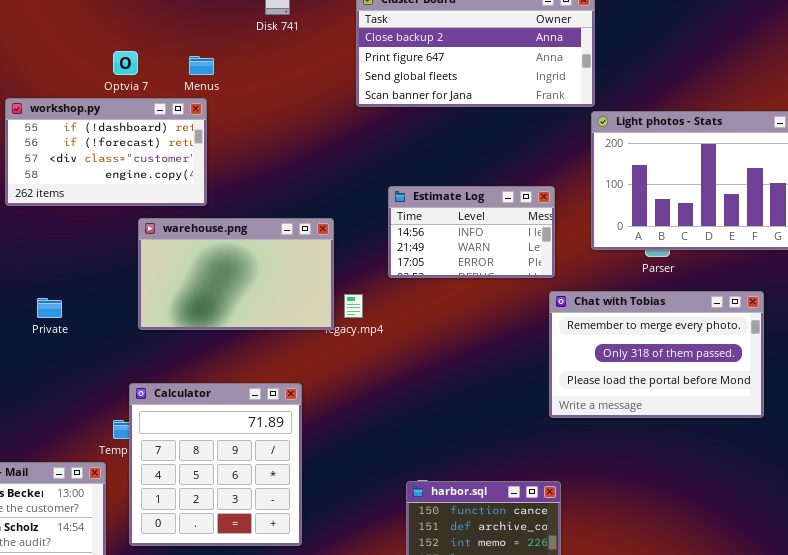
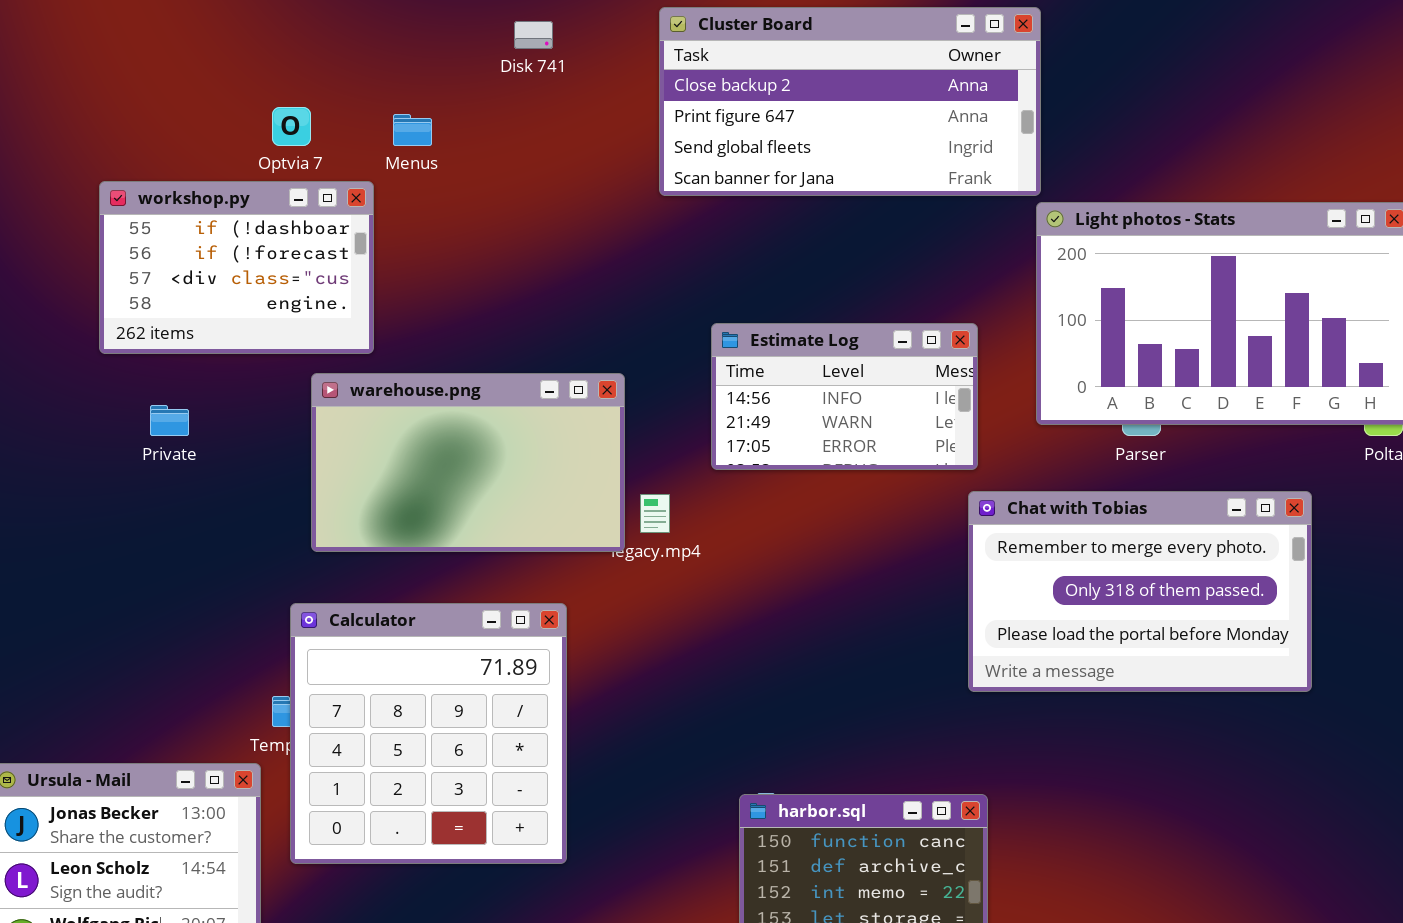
workshop.py: [5,98,207,206] -> [99,181,374,354], resized
Private: [37,298,62,318] -> [150,405,189,436], moved
Calculator: [129,383,302,546] -> [290,603,567,864], moved

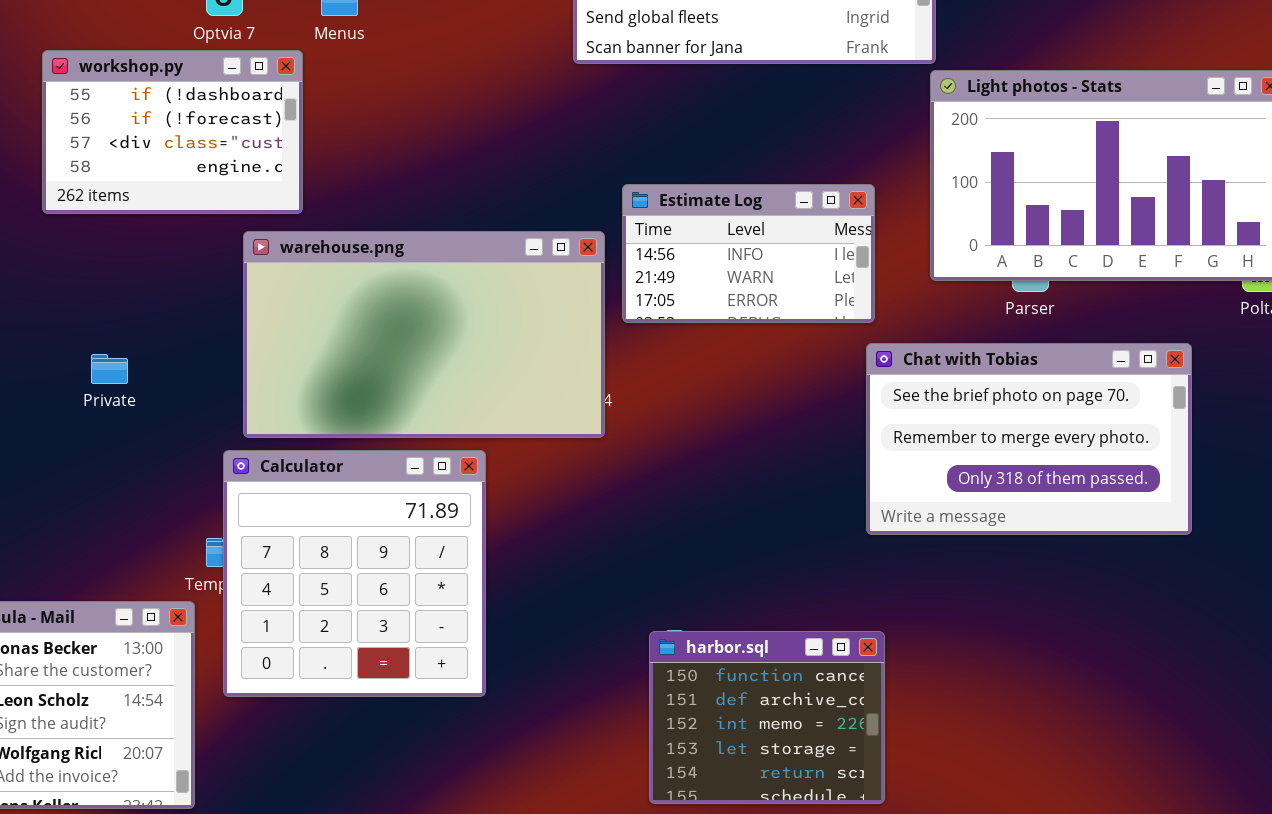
warehouse.png: [311,373,625,552] -> [243,231,605,438], resized
Private: [150,405,189,436] -> [91,354,128,384], moved
Chat with Tobias: [968,491,1312,692] -> [866,343,1192,535], scrolled up 1 row

